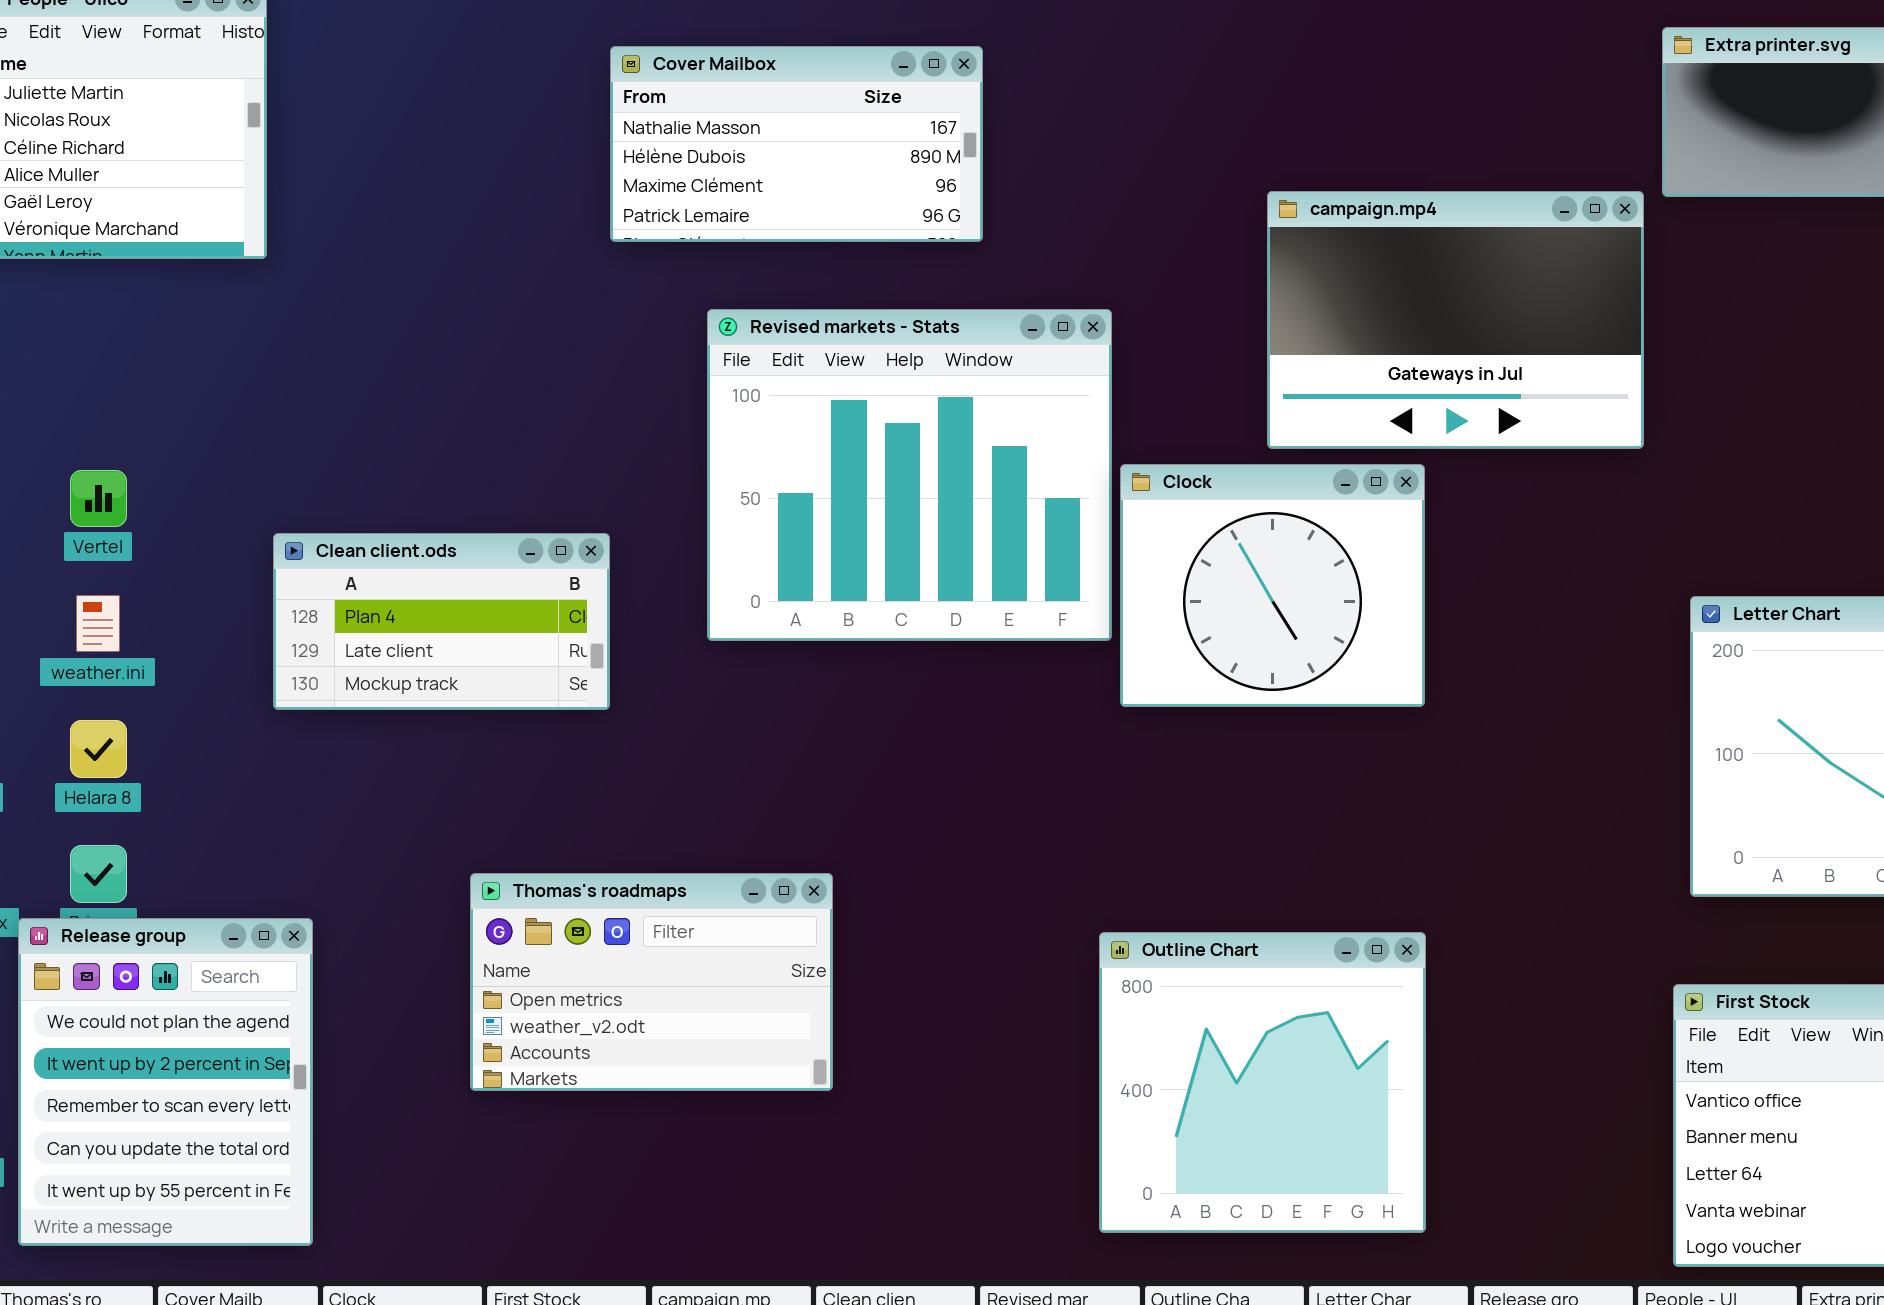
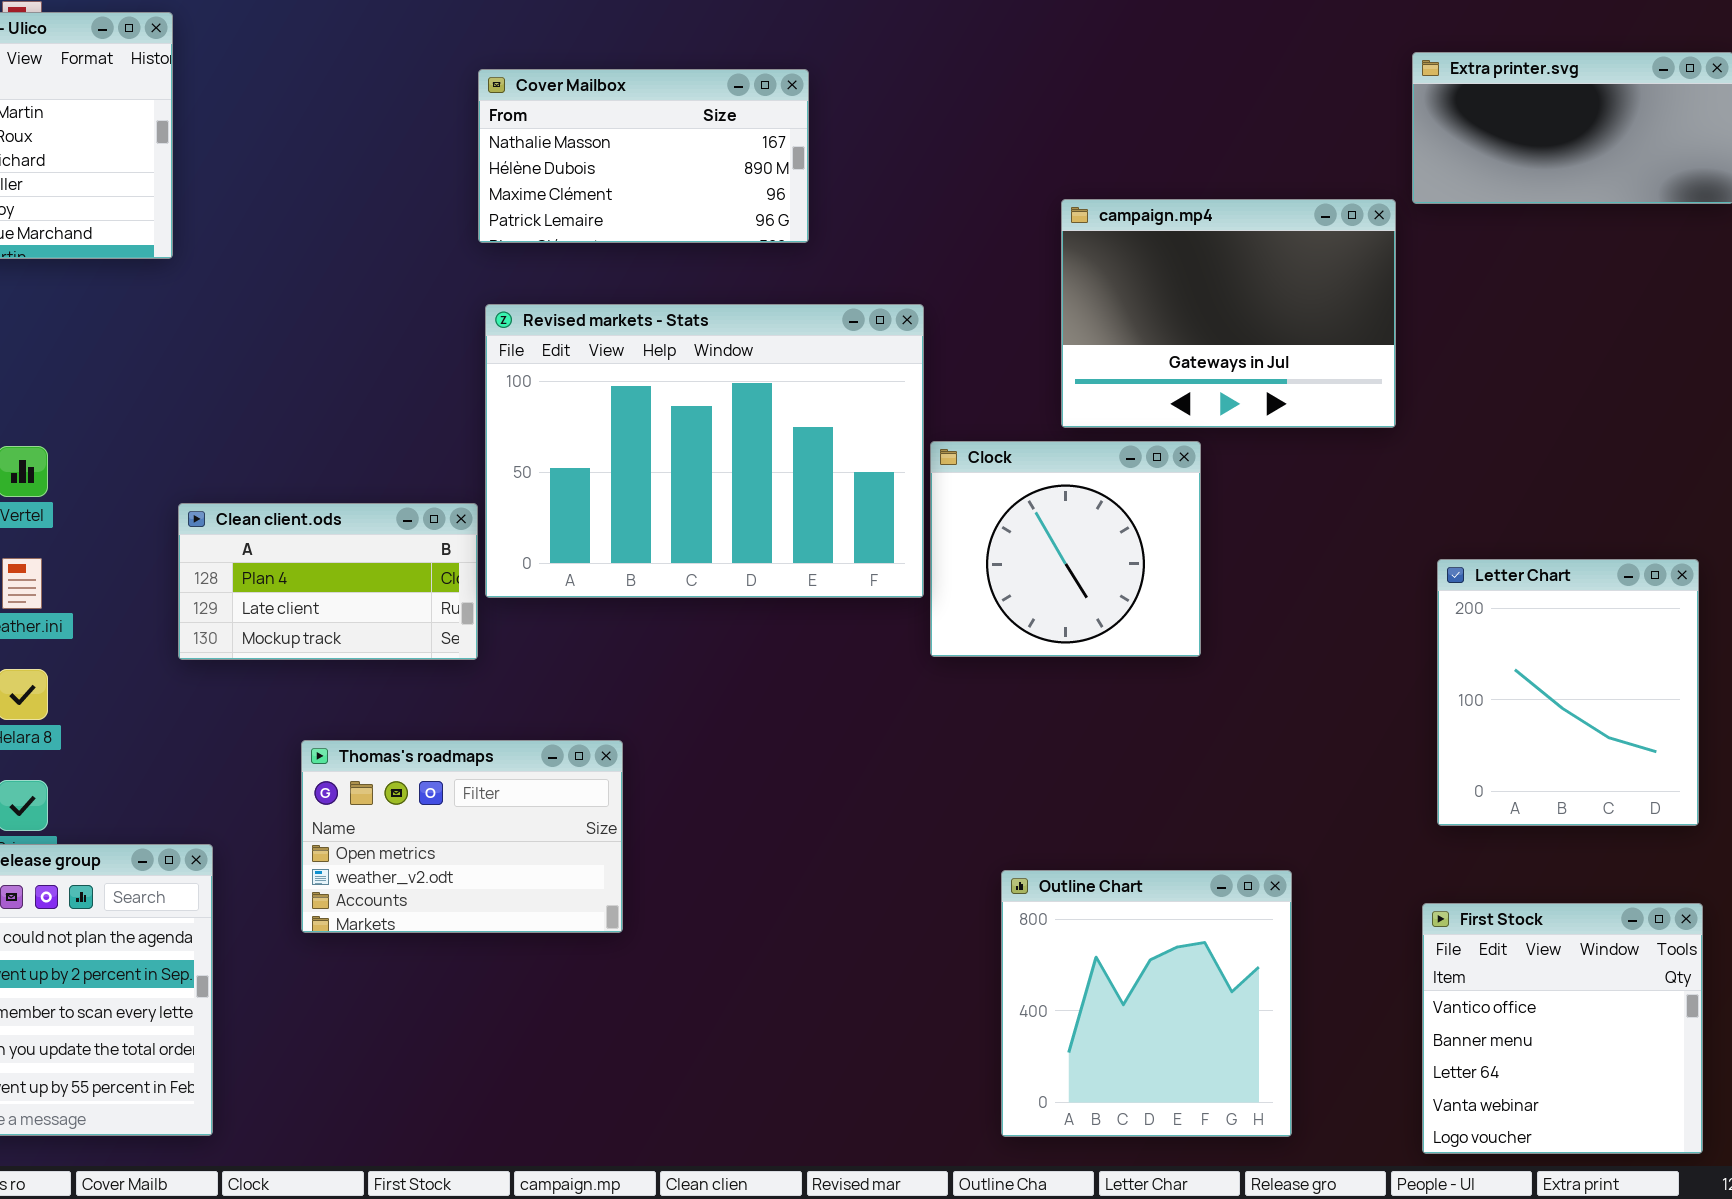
Revised markets - Stats: [707,309,1112,641] -> [485,304,924,598], resized
Thomas's roadmaps: [470,873,833,1091] -> [301,740,623,933], moved
Outline Chart: [1099,932,1426,1233] -> [1001,870,1292,1137], moved

